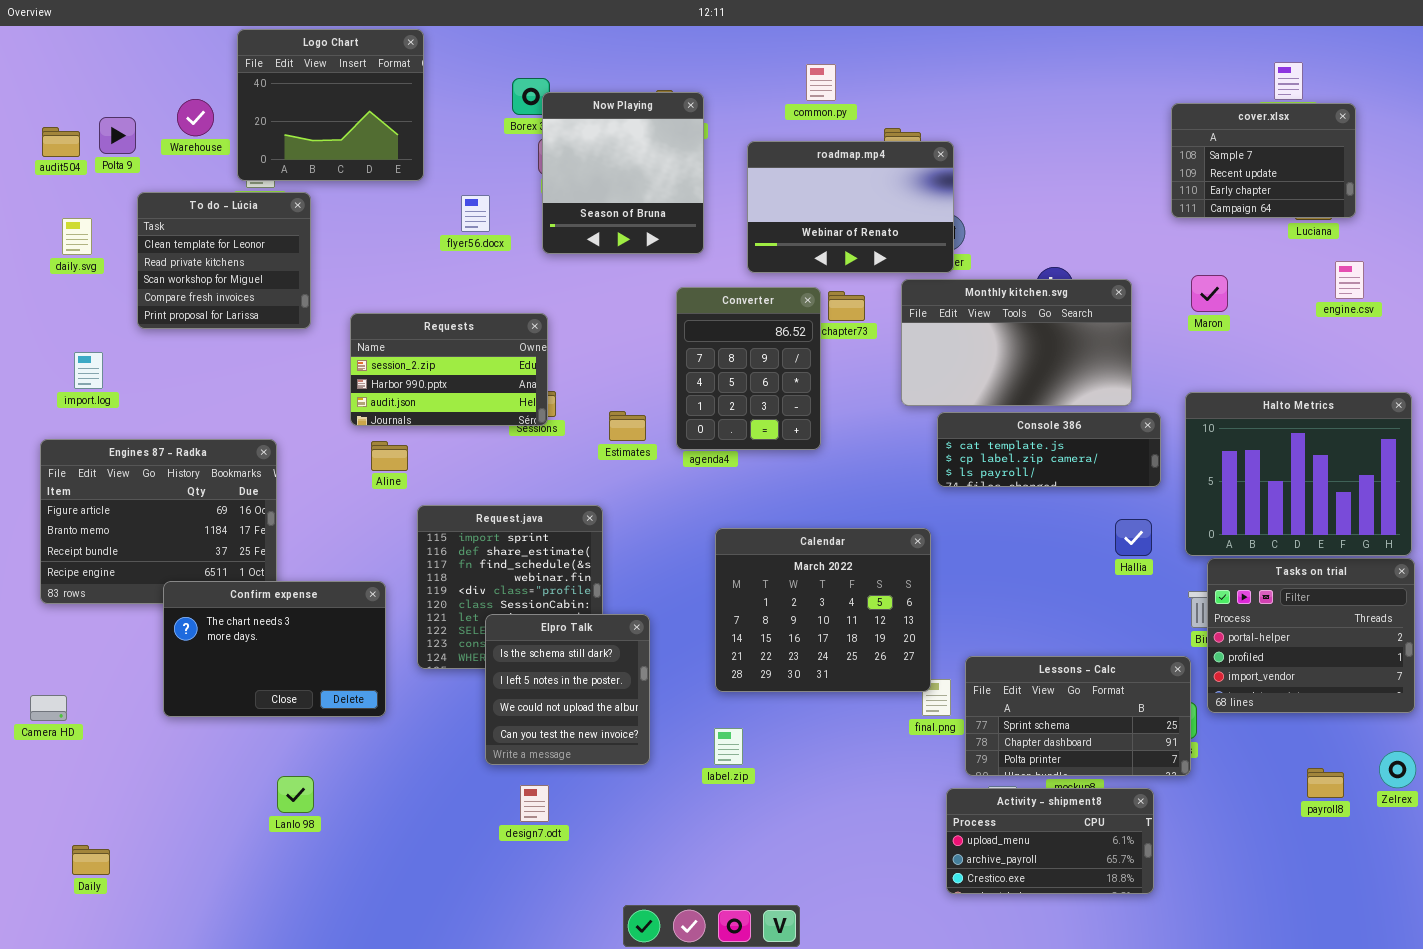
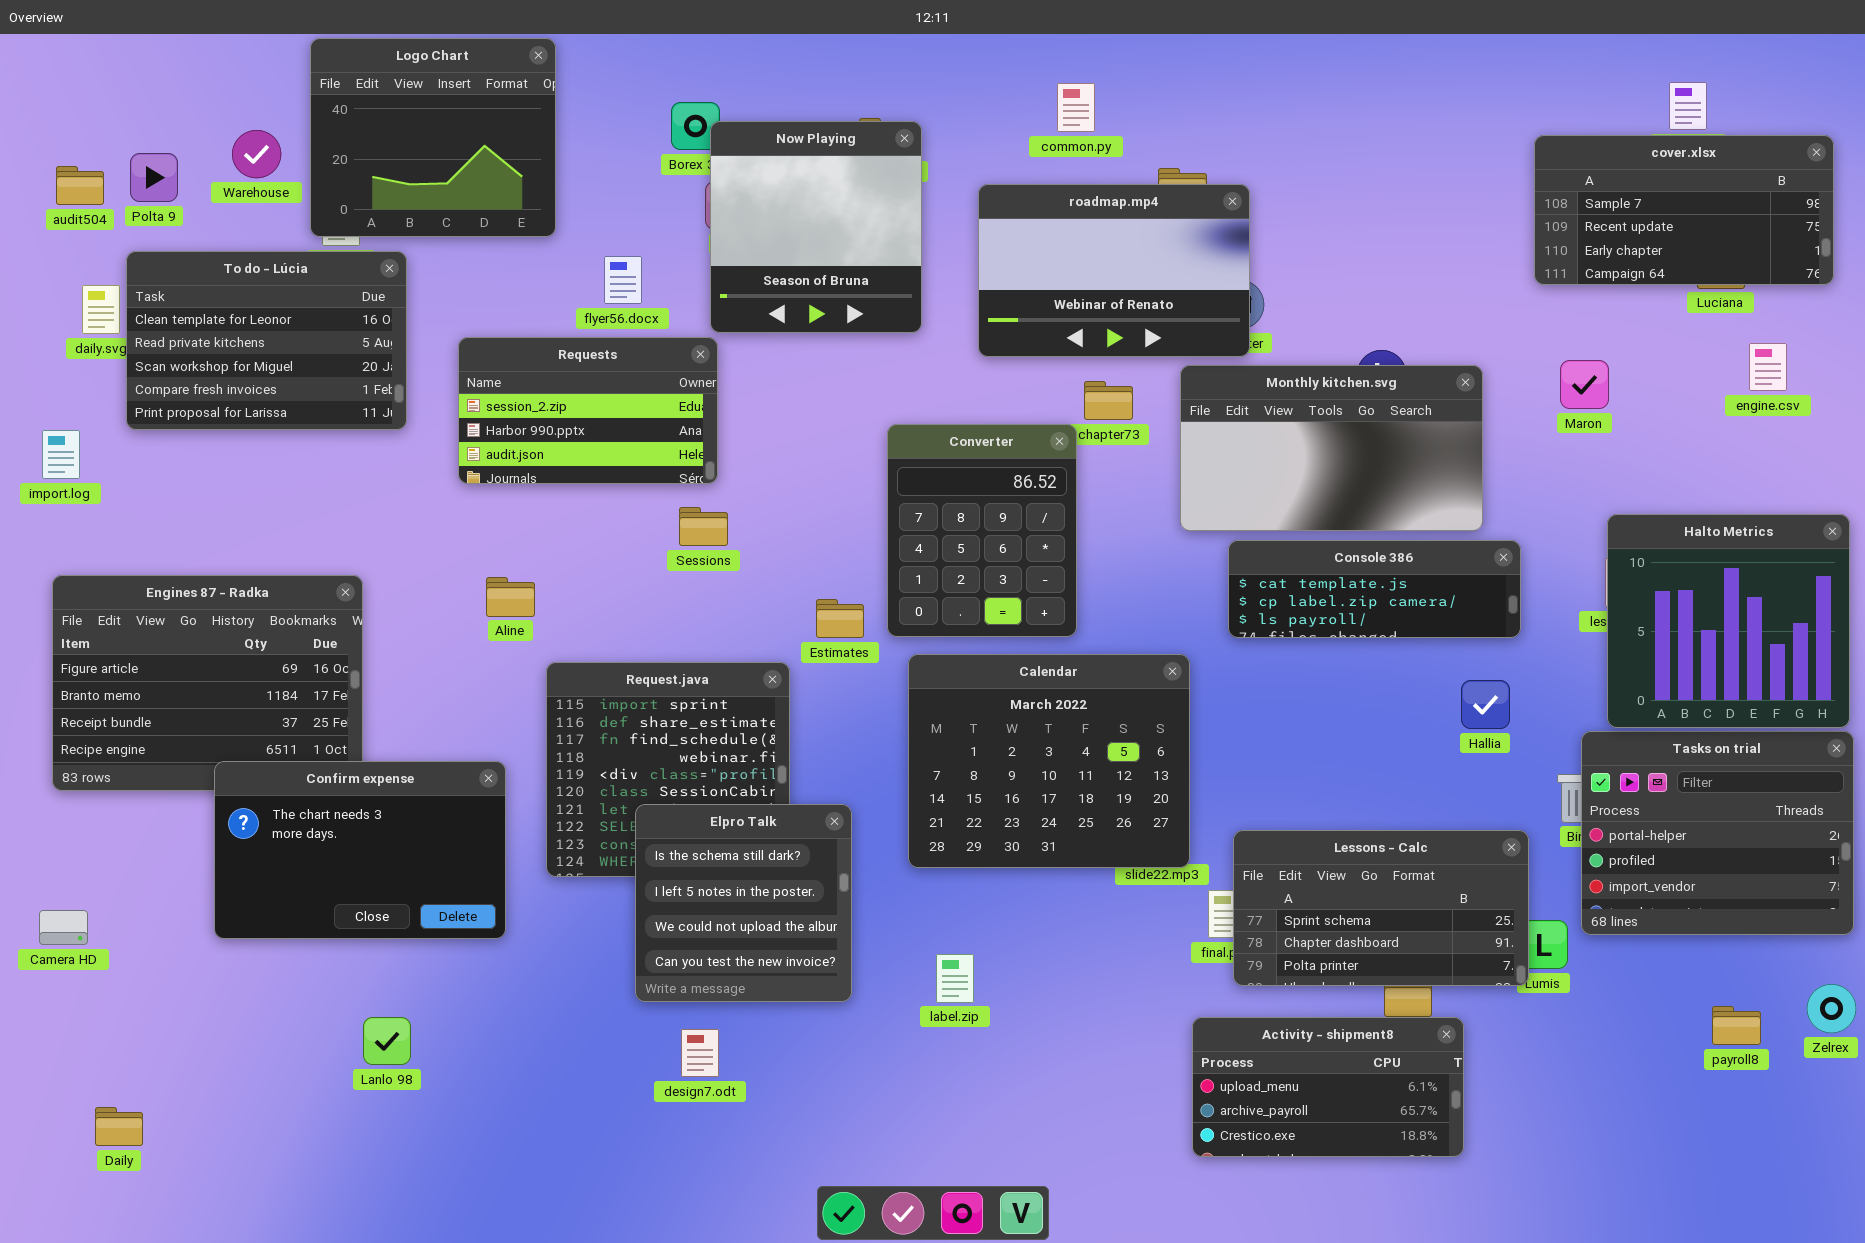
cover.xlsx: [1171,103,1356,218] -> [1534,135,1834,285], resized
To do - Lúcia: [137,192,311,329] -> [126,251,407,430], resized
Converter: [676,287,821,450] -> [887,424,1077,637], moved
Requests: [350,313,548,426] -> [458,337,718,484], moved
import.log: [74,352,103,389] -> [42,430,80,479], moved
Halto Metrics: [1185,392,1412,556] -> [1607,514,1850,728], resized
Estimates: [609,411,646,441] -> [816,599,864,638], moved
Calendar: [715,528,931,692] -> [908,654,1190,868], moved
Lessons - Calc: [965,656,1191,776] -> [1233,830,1529,986], moved
Activity - shipment8: [946,788,1154,894] -> [1192,1017,1464,1157], moved

